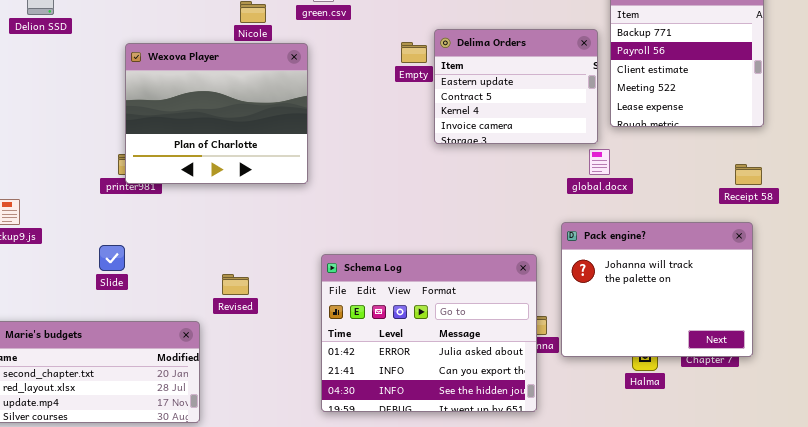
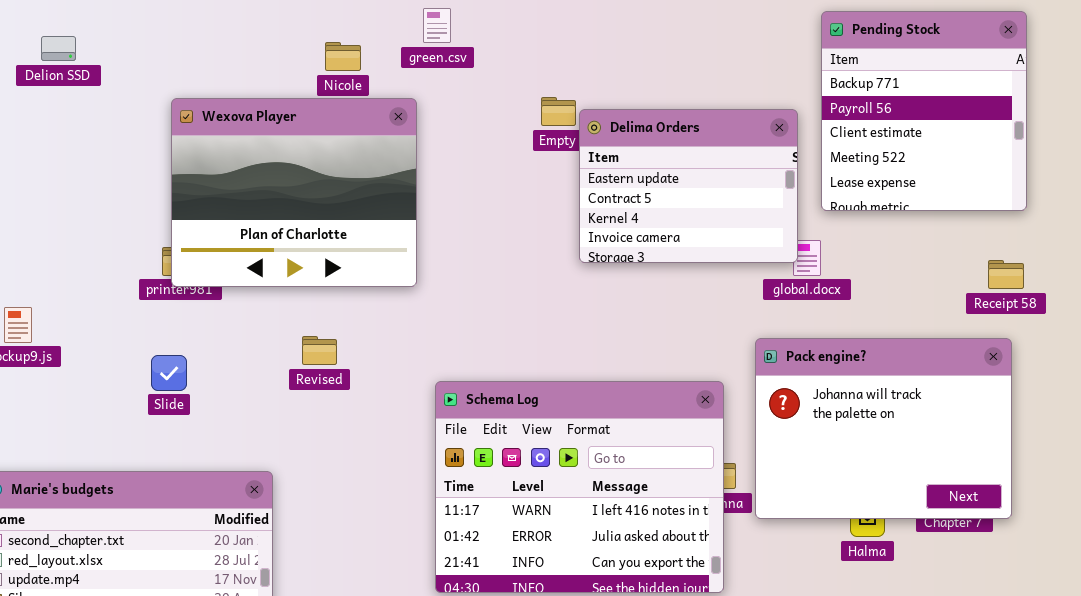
Delima Orders: [434,29,598,144] -> [579,109,798,263], moved
Slide: [99,245,125,271] -> [151,355,187,391], moved
Schema Log: [321,254,537,412] -> [435,381,724,593], scrolled up 1 row
Revised: [222,274,249,295] -> [302,336,337,365], moved

